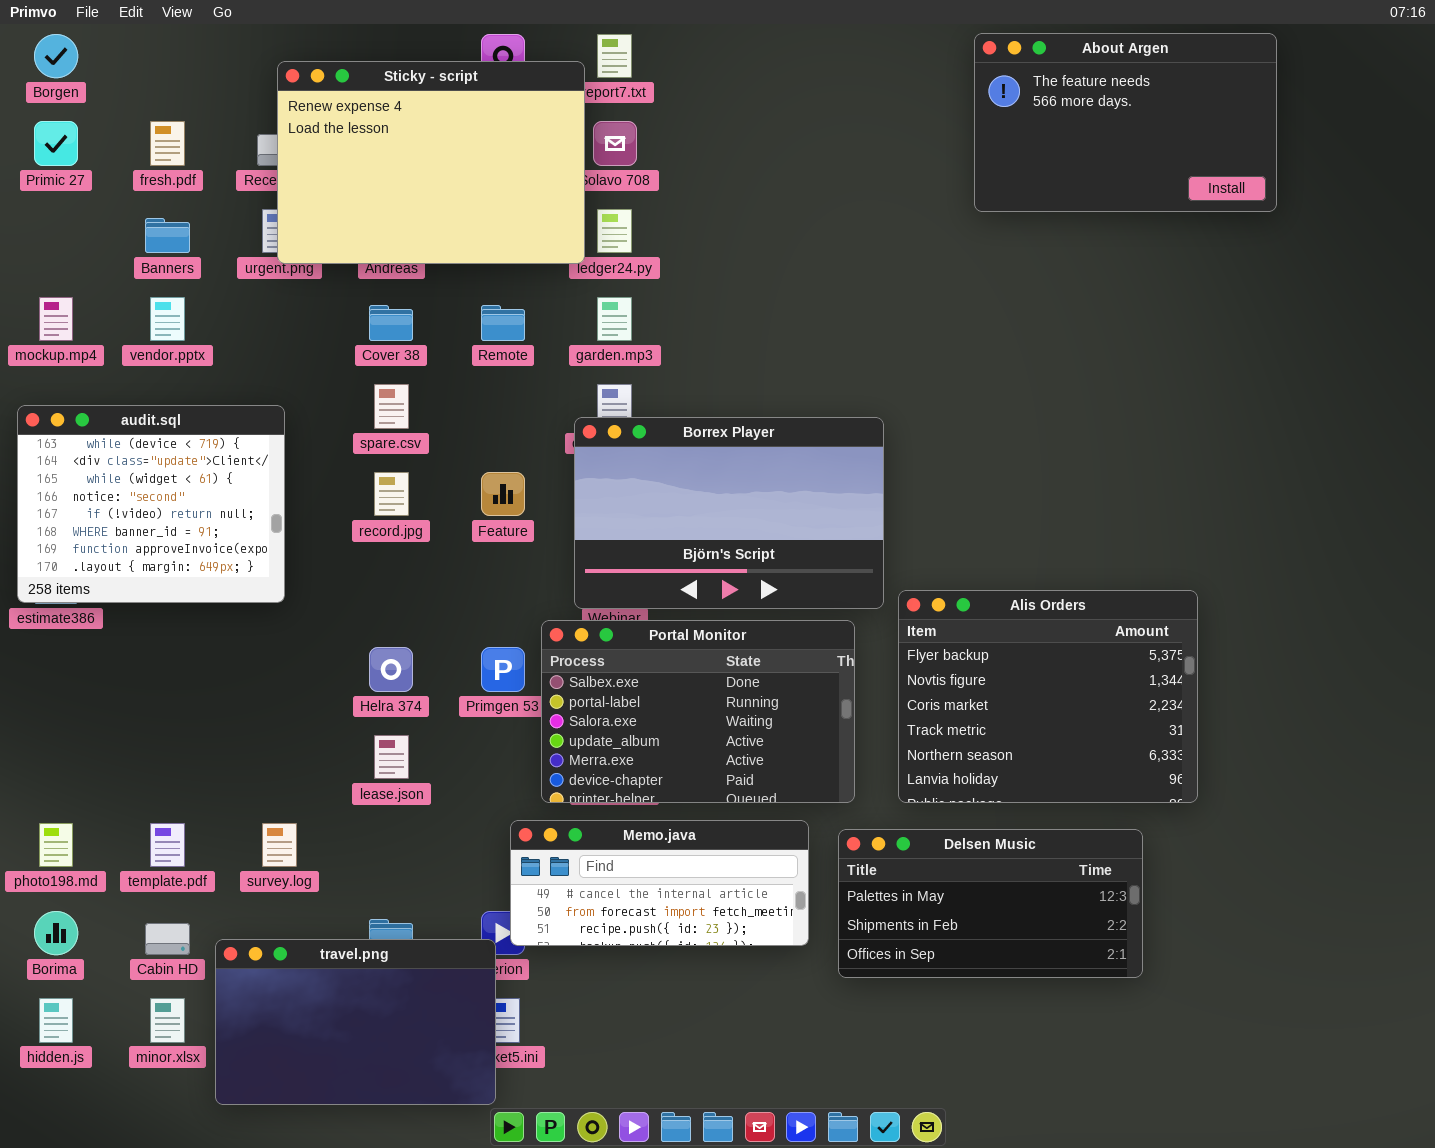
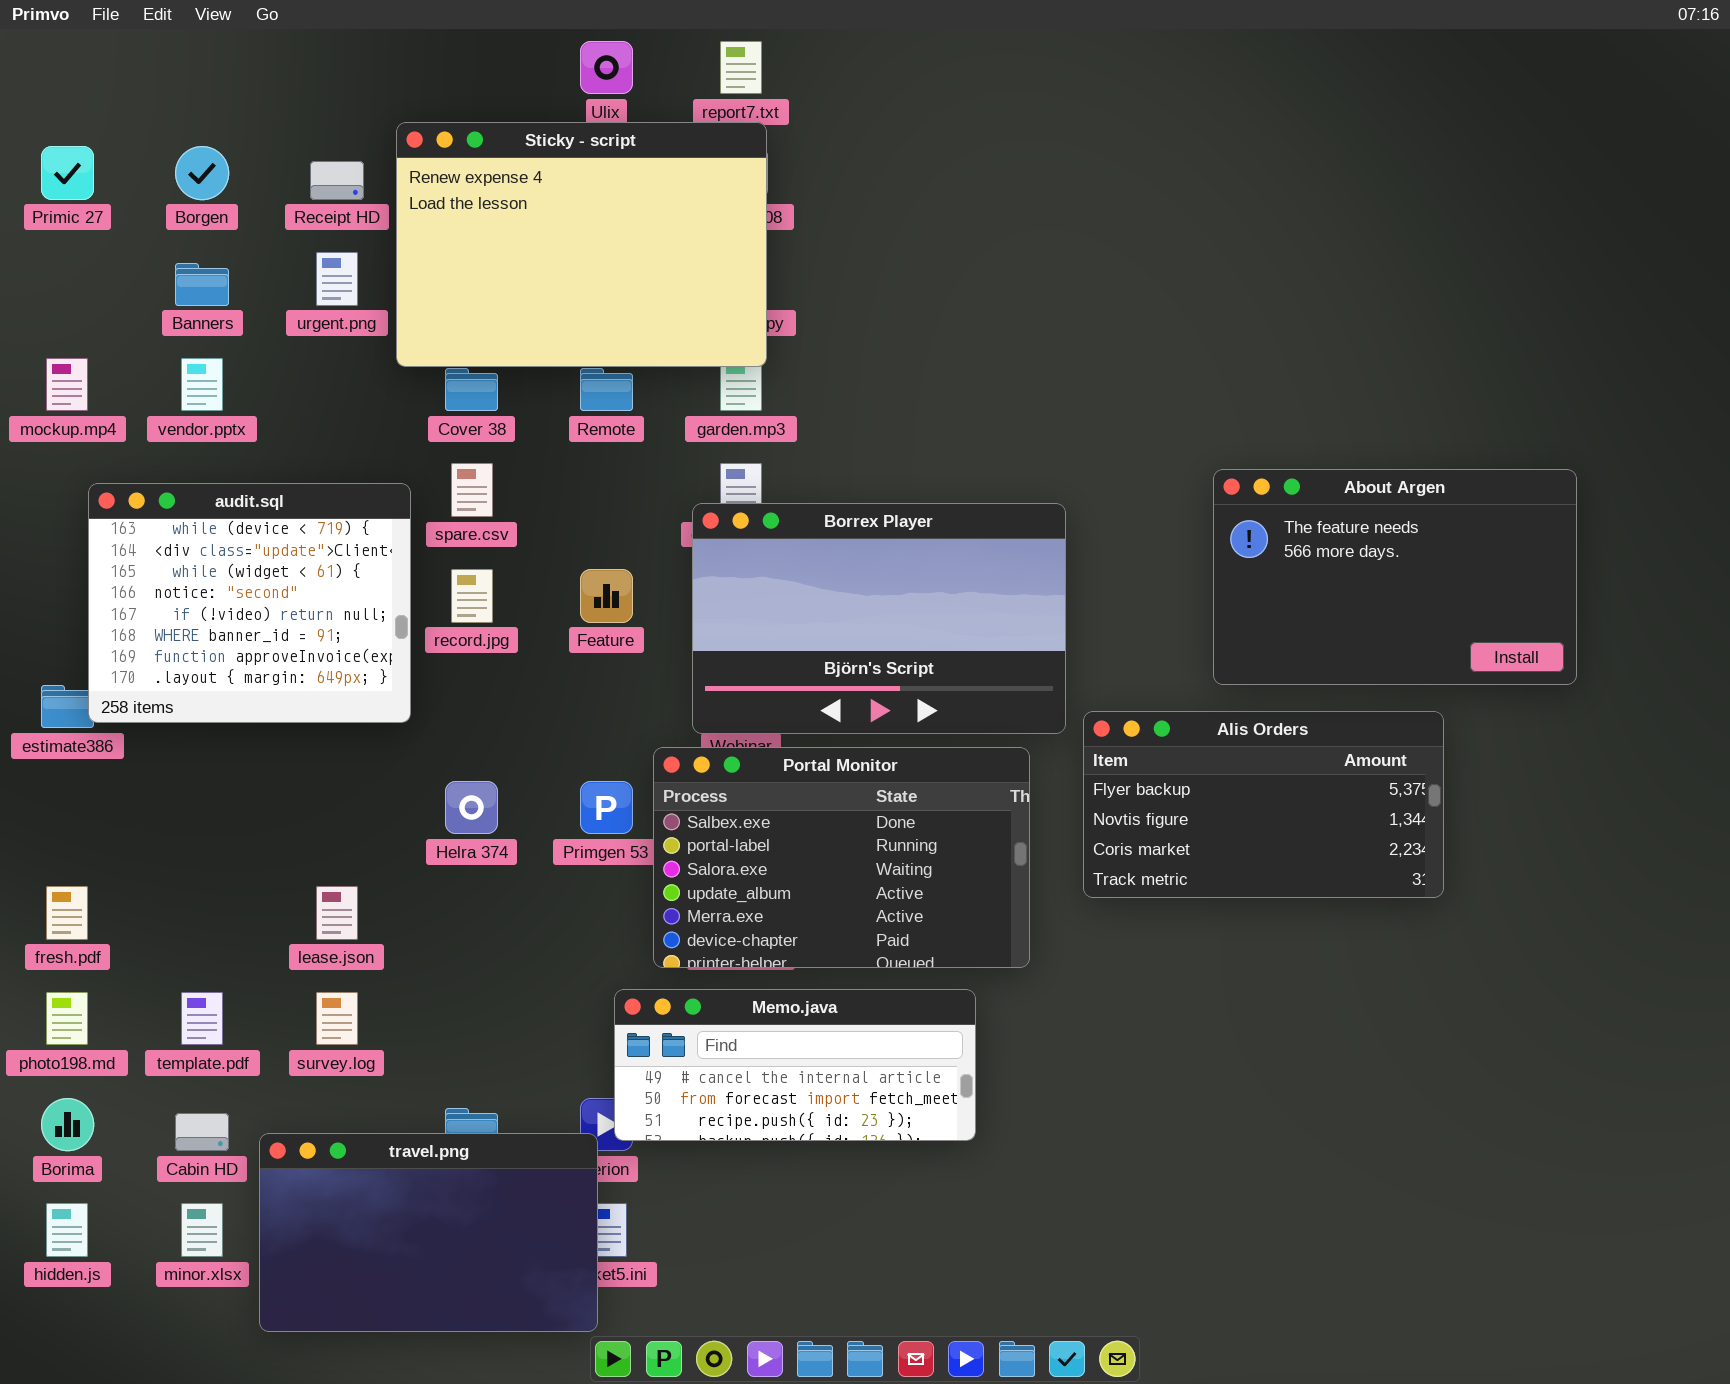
About Argen: [974,33,1277,212] -> [1213,469,1577,685], moved
Borgen: [34,34,78,78] -> [175,146,229,200], moved
Sticky - script: [277,61,585,264] -> [396,122,767,367], moved
fresh.pdf: [150,121,185,166] -> [46,886,88,940], moved
audit.sql: [17,405,285,603] -> [88,483,411,723], moved
Alis Orders: [898,590,1198,803] -> [1083,711,1444,898], resized
lease.json: [374,735,409,779] -> [316,886,358,940], moved
Delsen Music: [838,829,1143,978] -> none, closed

